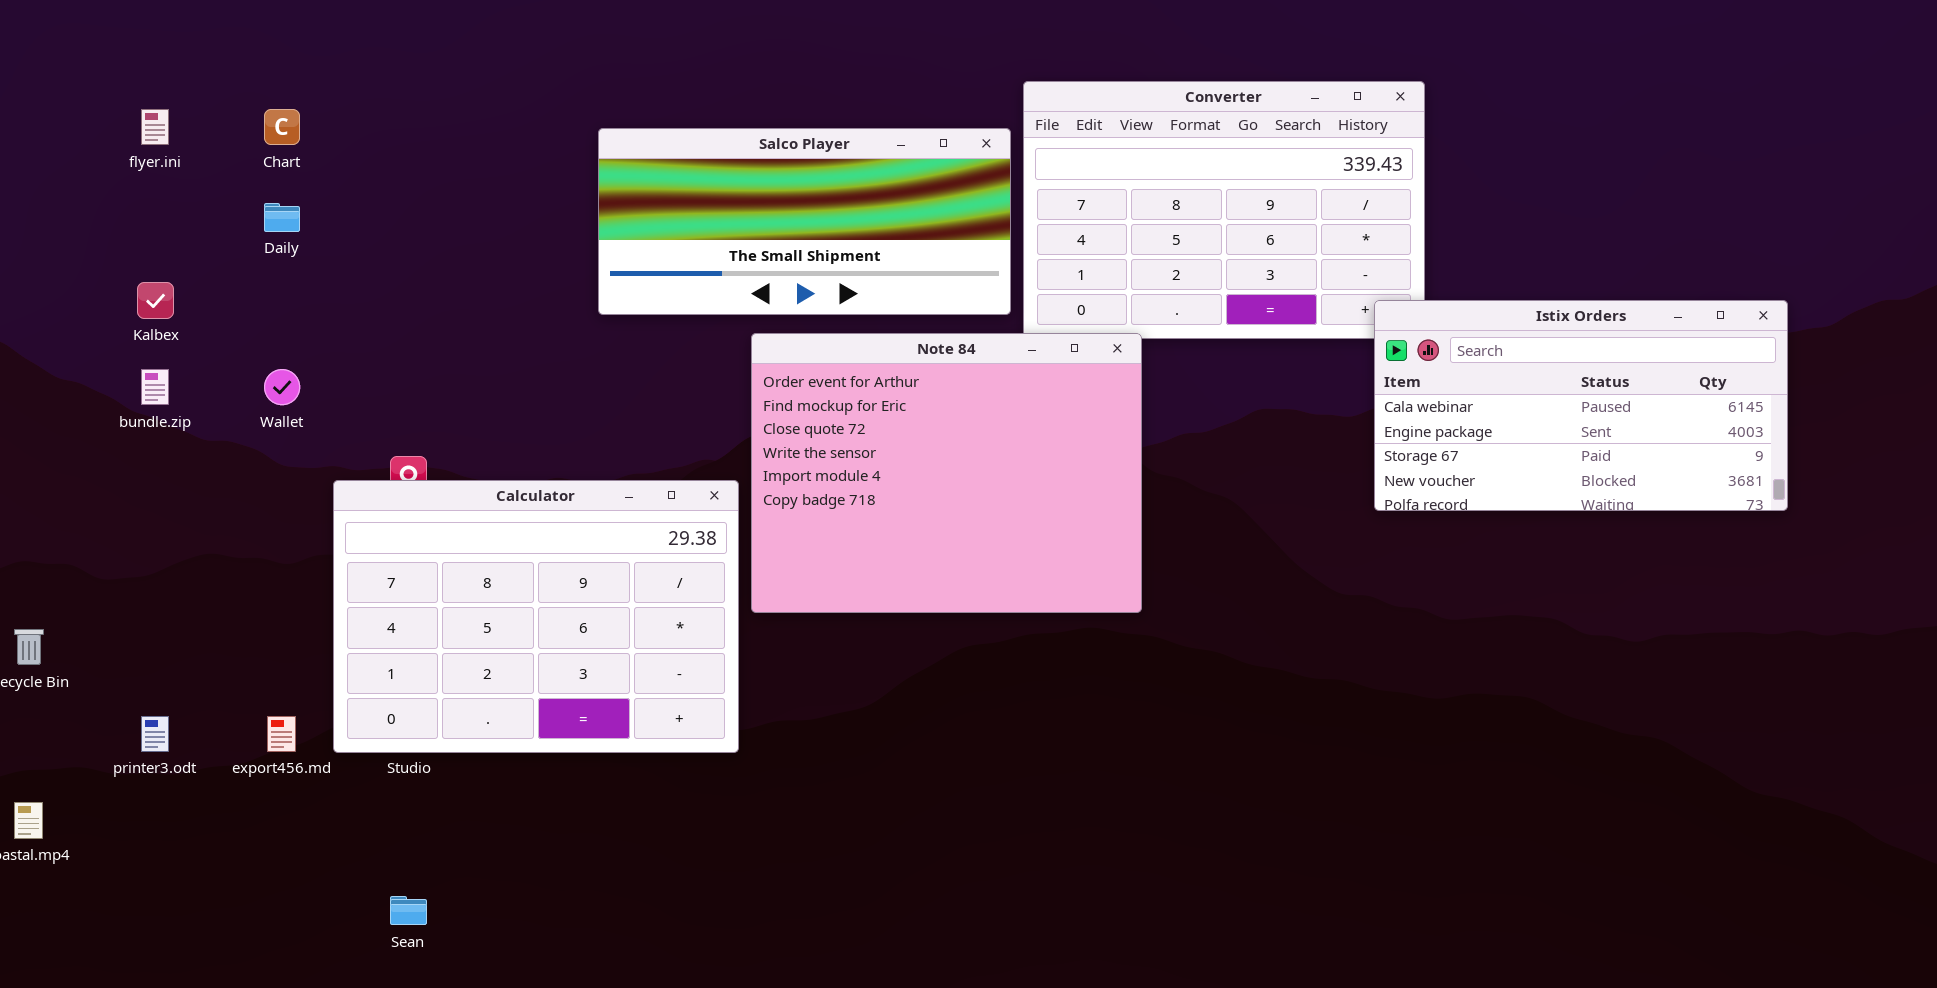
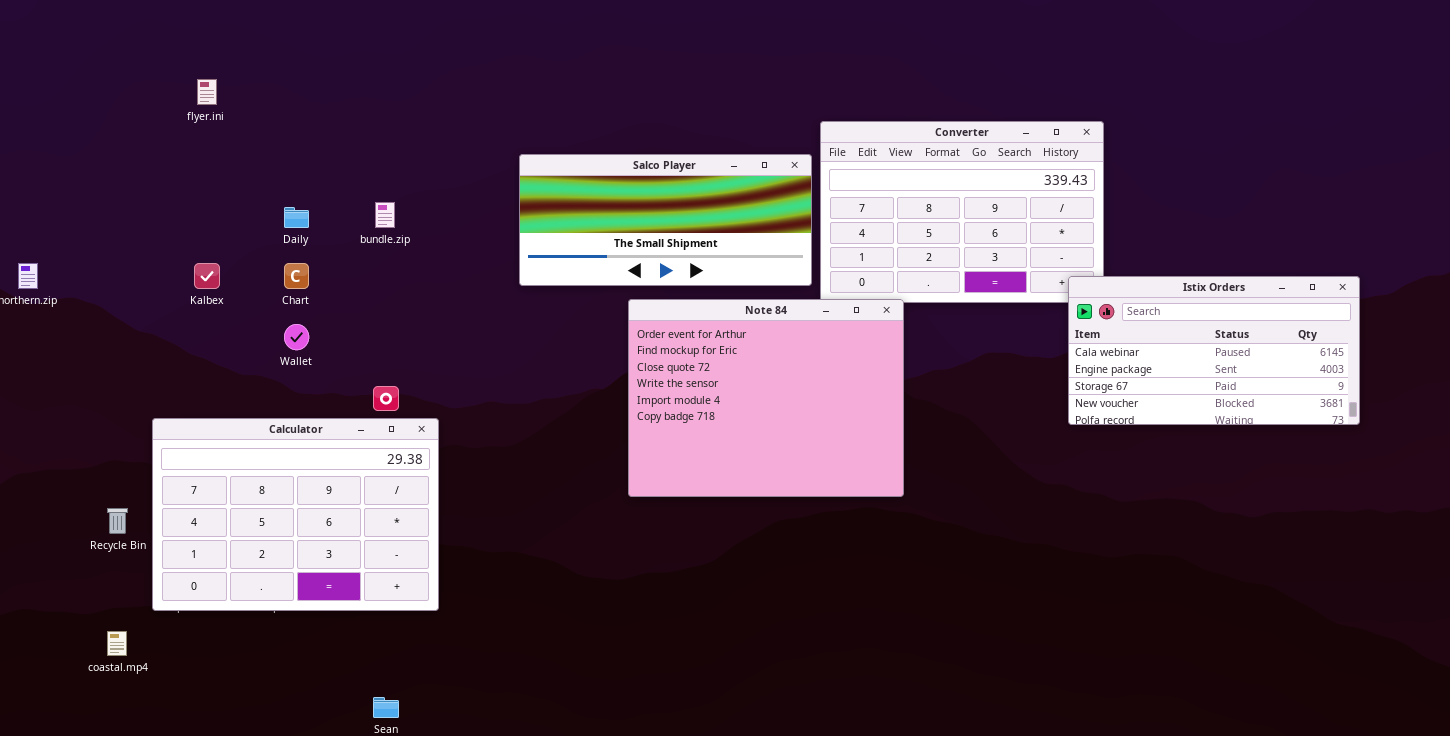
flyer.ini: [141,109,169,145] -> [197,79,217,105], moved
Chart: [264,109,300,145] -> [284,263,309,289], moved
bundle.zip: [141,369,169,405] -> [375,202,395,228], moved
Calculator: [333,480,739,753] -> [152,418,439,611], moved

